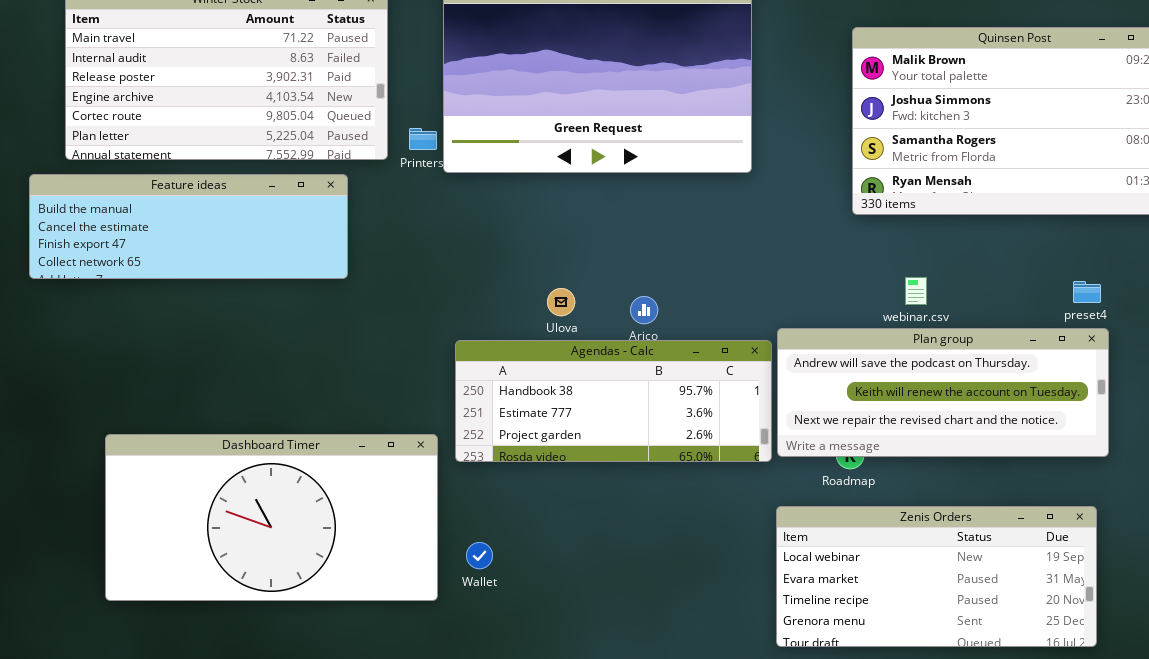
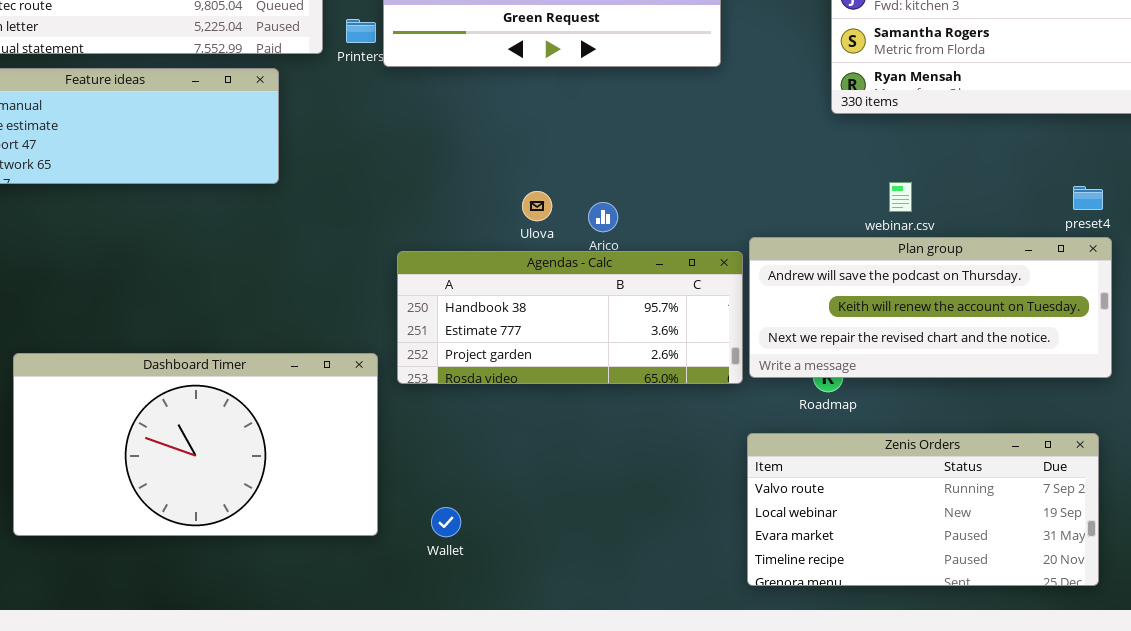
Ulova: [547,288,575,316] -> [522,191,552,221], moved
Zenis Orders: [776,506,1097,647] -> [747,433,1099,586], scrolled up 1 row
Wallet: [466,542,493,569] -> [431,507,461,537], moved

